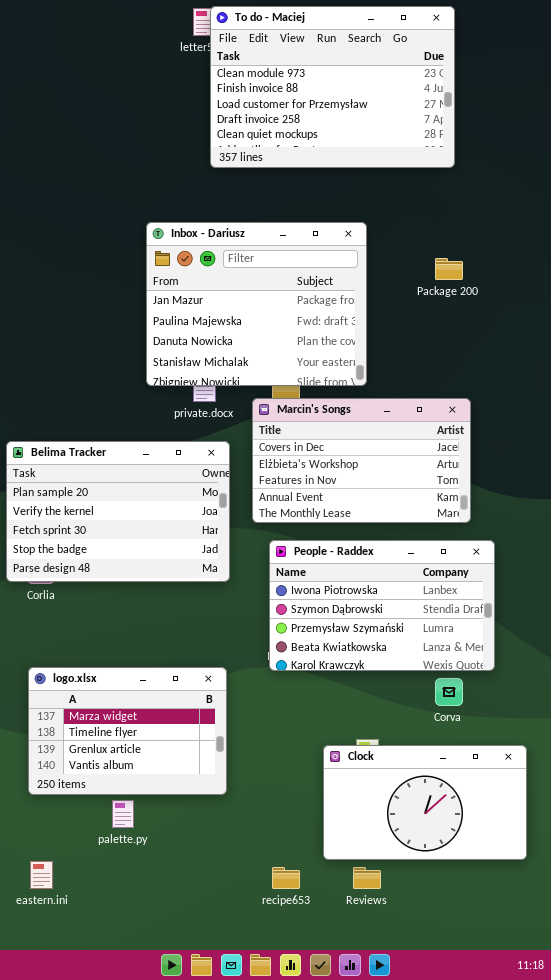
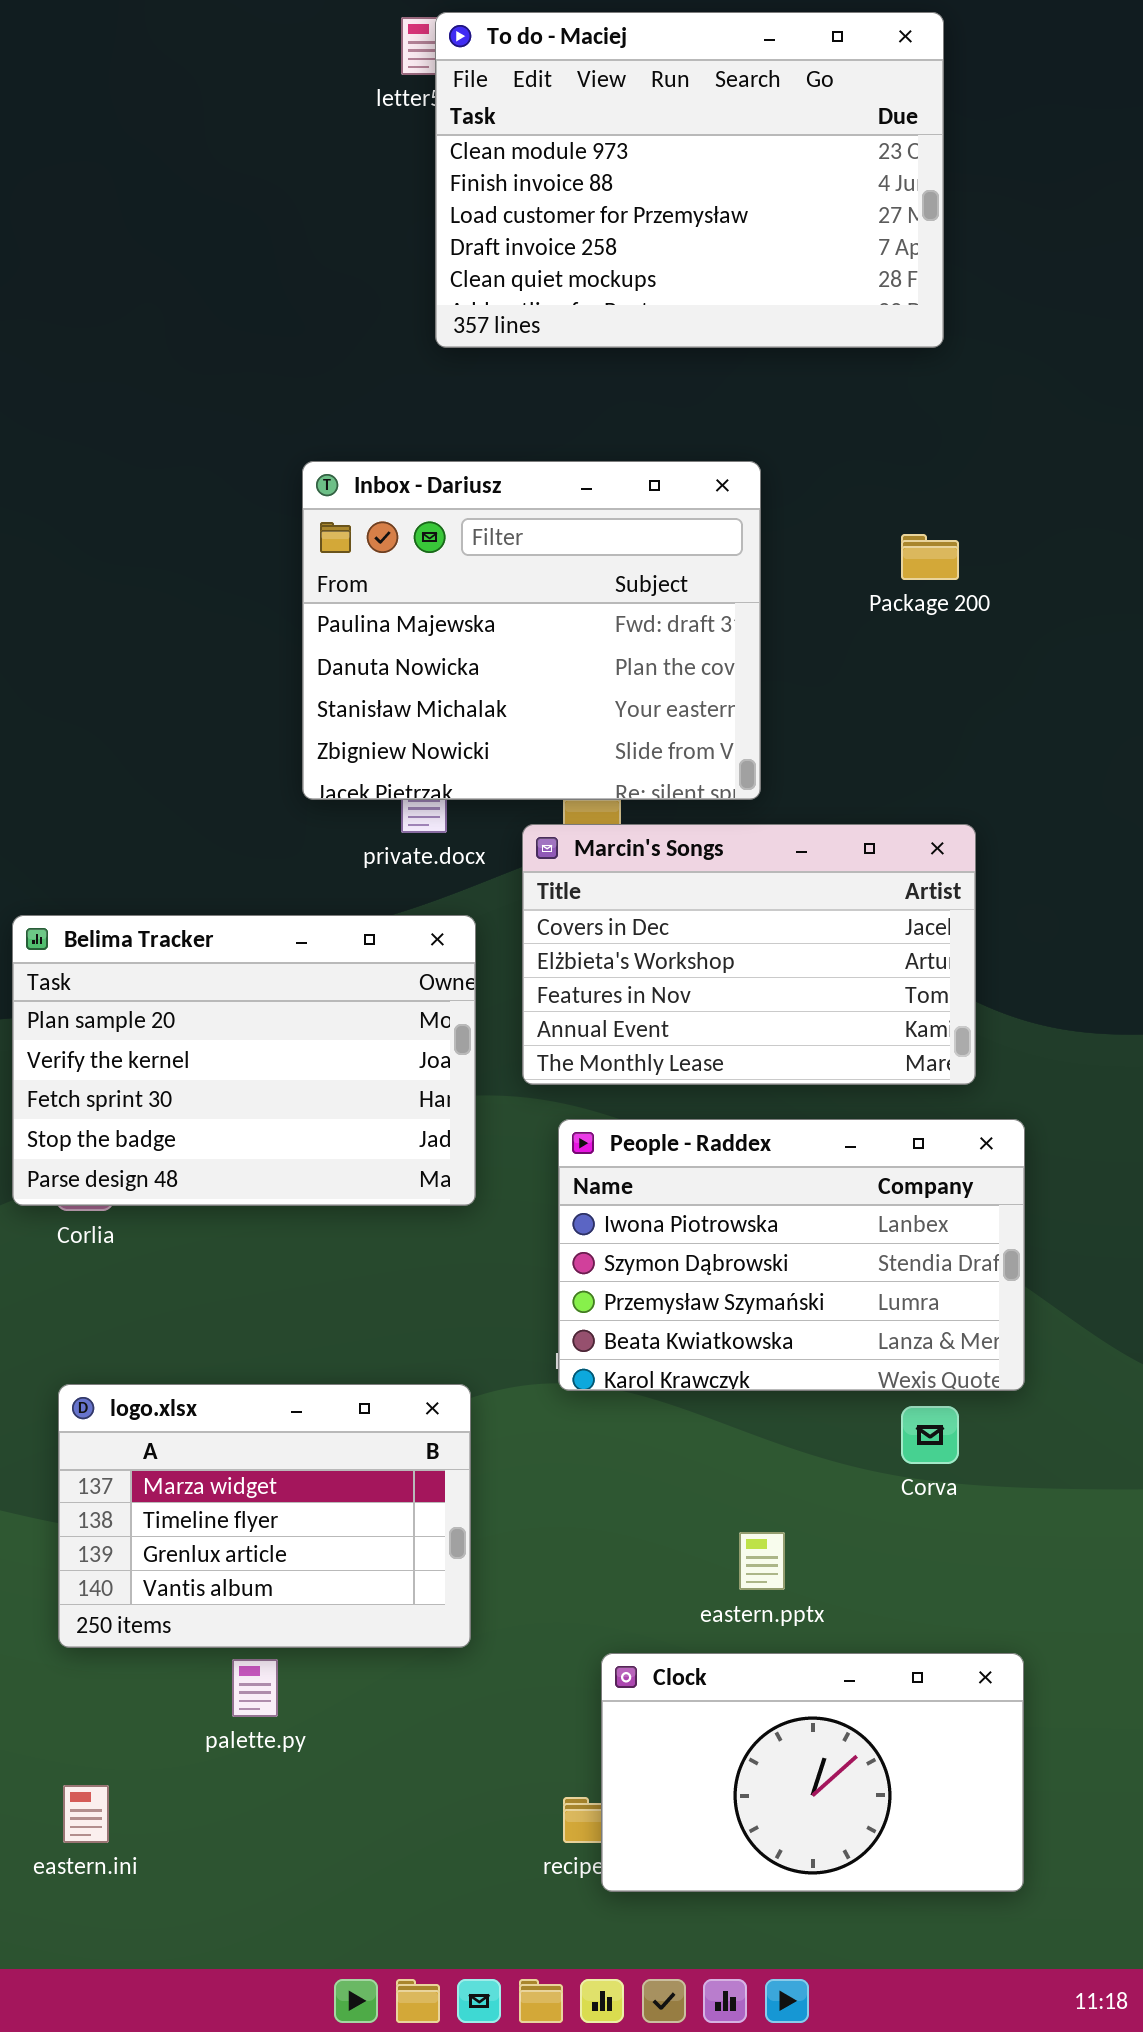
Inbox - Dariusz: [146,222,367,386] -> [302,461,761,800], scrolled down 1 row
Clock: [323,745,527,860] -> [601,1653,1024,1892], moved

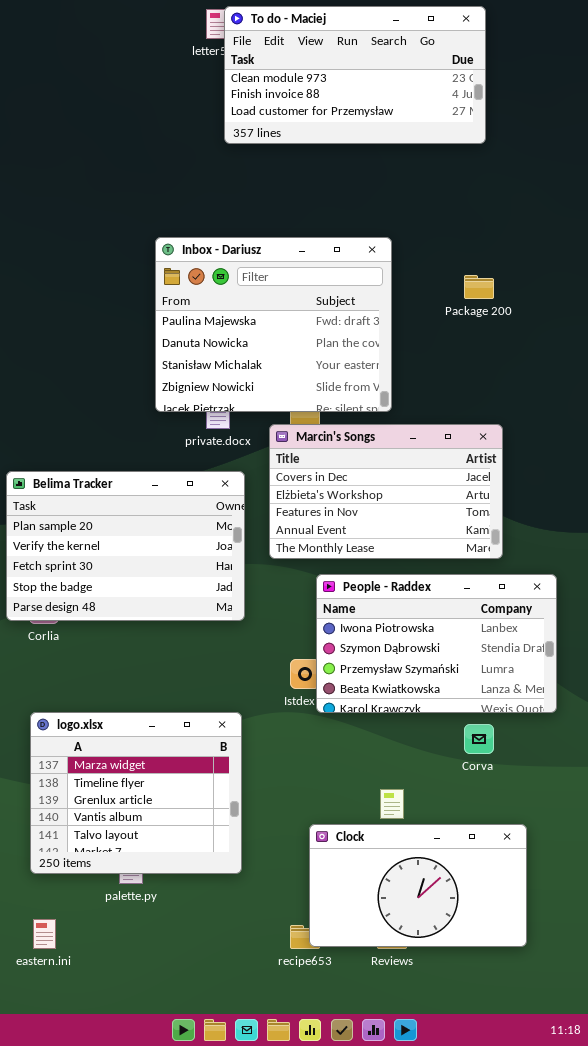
To do - Maciej: [435,12,944,348] -> [224,6,486,144], resized
People - Raddex: [558,1119,1025,1391] -> [316,574,557,713], moved
logo.xlsx: [58,1384,471,1648] -> [30,712,242,874], resized
Clock: [601,1653,1024,1892] -> [309,824,527,947], moved

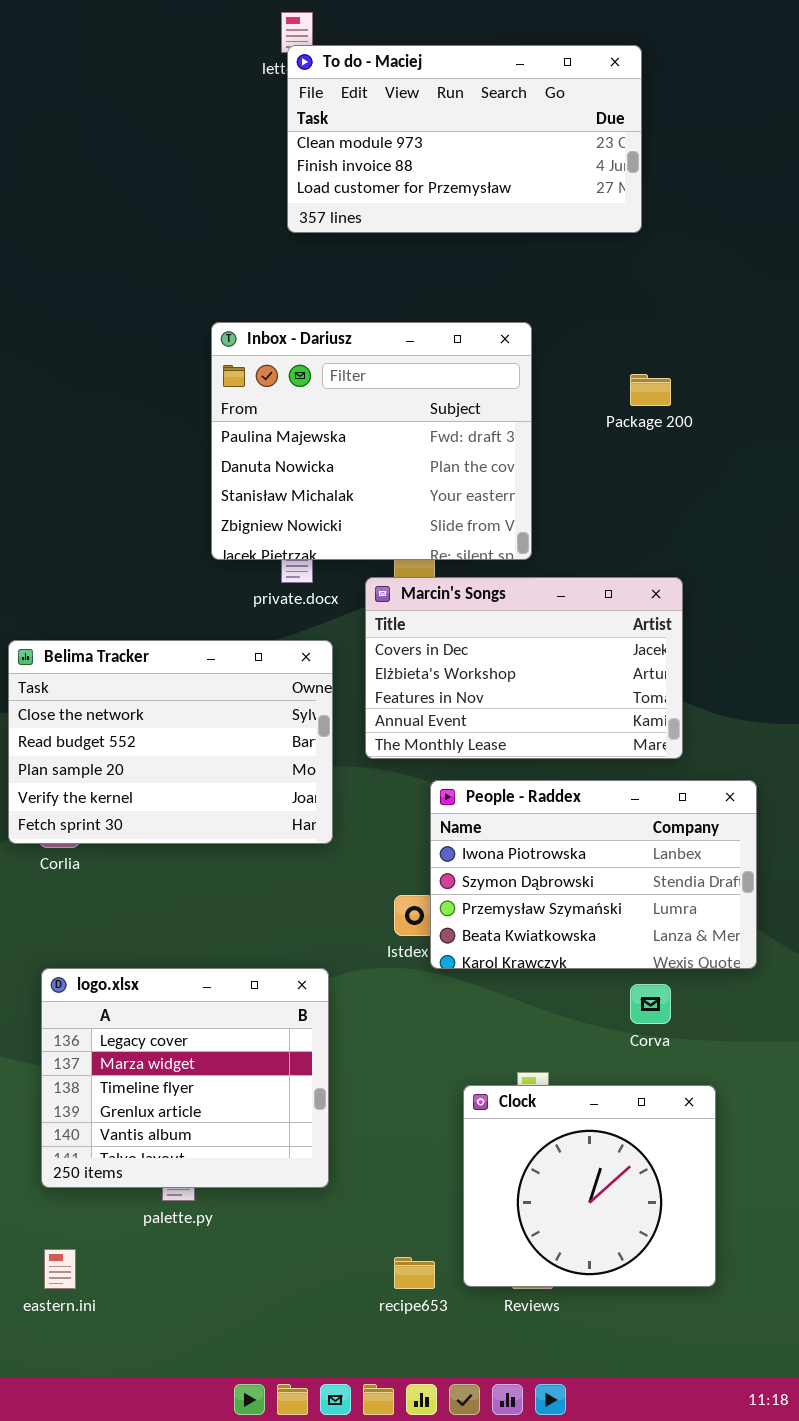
To do - Maciej: [224,6,486,144] -> [287,45,642,233], moved
Belima Tracker: [6,471,245,621] -> [8,640,333,844], scrolled up 2 rows
logo.xlsx: [30,712,242,874] -> [41,968,329,1188], scrolled up 1 row
Clock: [309,824,527,947] -> [463,1085,716,1287], resized

